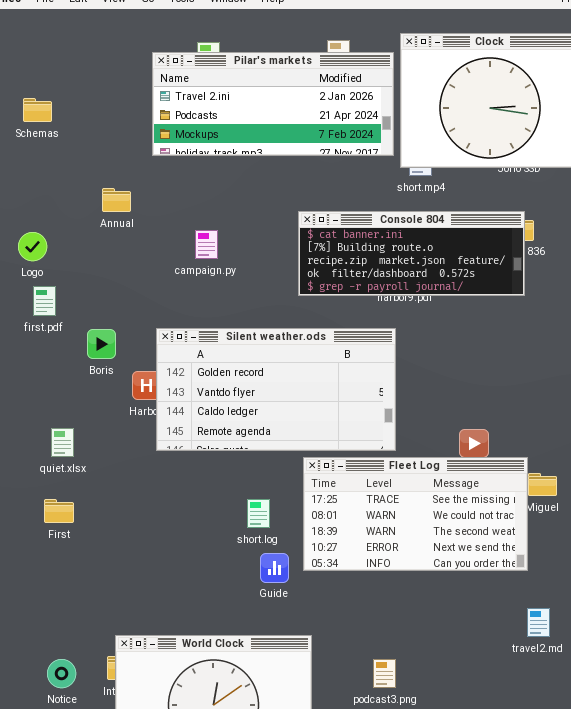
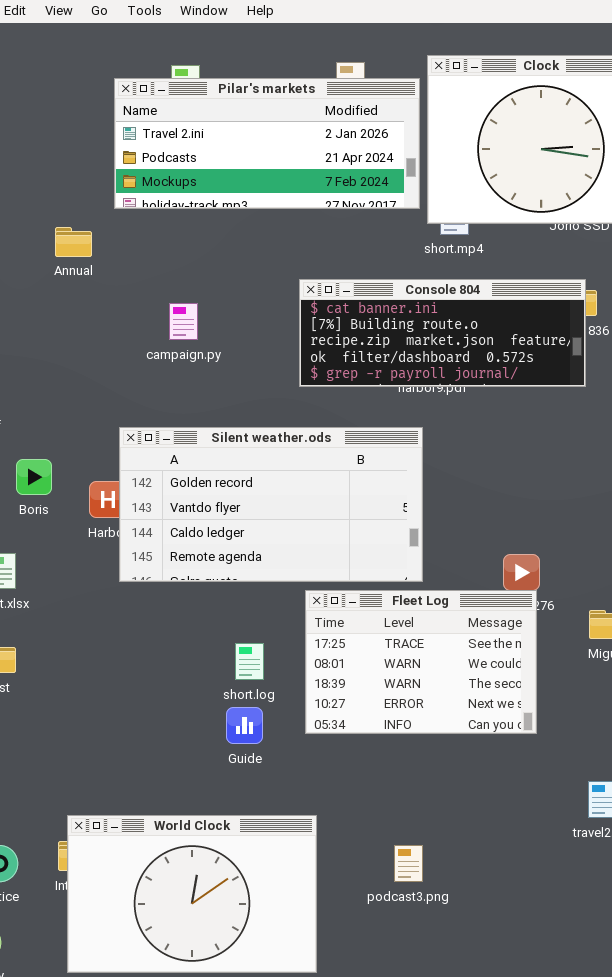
Annual: [102,188,131,212] -> [55,227,92,257], moved
Boris: [87,329,116,359] -> [16,459,52,495], moved
Fleet Log: [303,457,528,571] -> [305,590,537,734], resized
Guide: [260,553,289,583] -> [226,707,263,744], moved

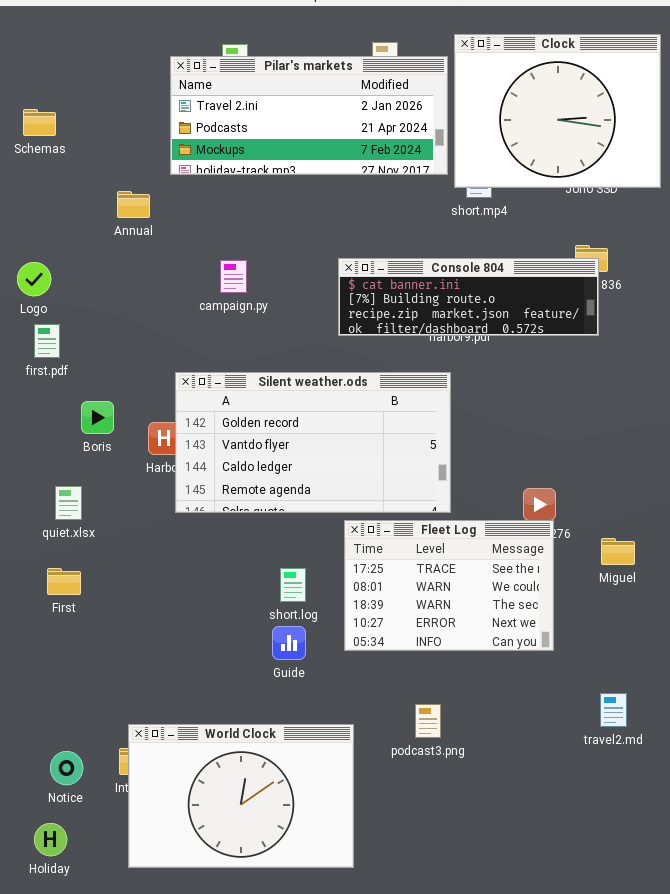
Console 804: [299,279,586,387] -> [338,258,599,336], resized
podcast3.png: [394,845,423,882] -> [415,704,441,738], moved

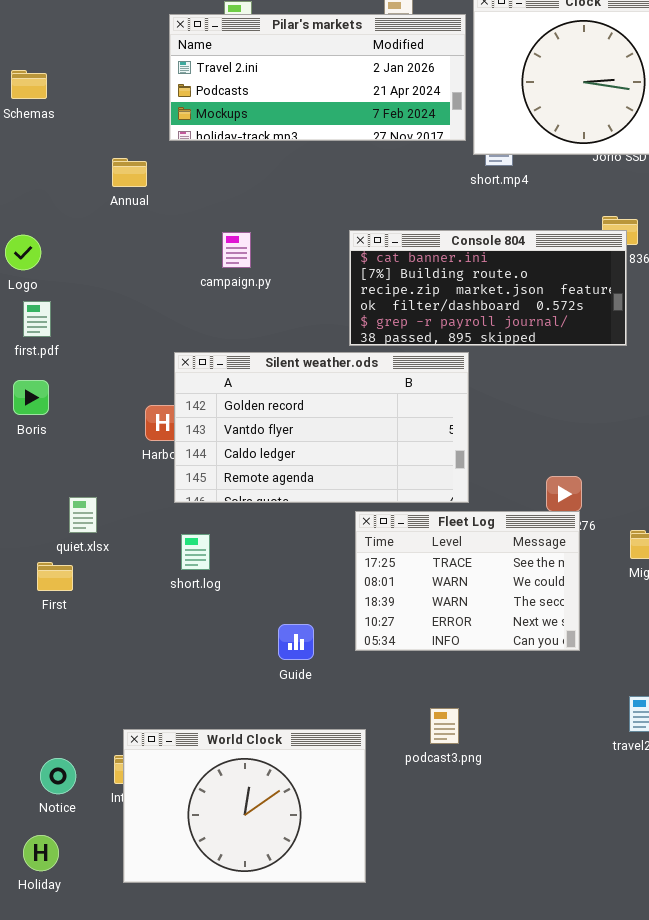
Console 804: [338,258,599,336] -> [349,230,627,346], resized
Boris: [81,401,114,434] -> [13,380,49,415], moved
quiet.xlsx: [55,486,82,520] -> [69,497,97,533], moved
short.log: [280,568,306,602] -> [181,534,210,570], moved

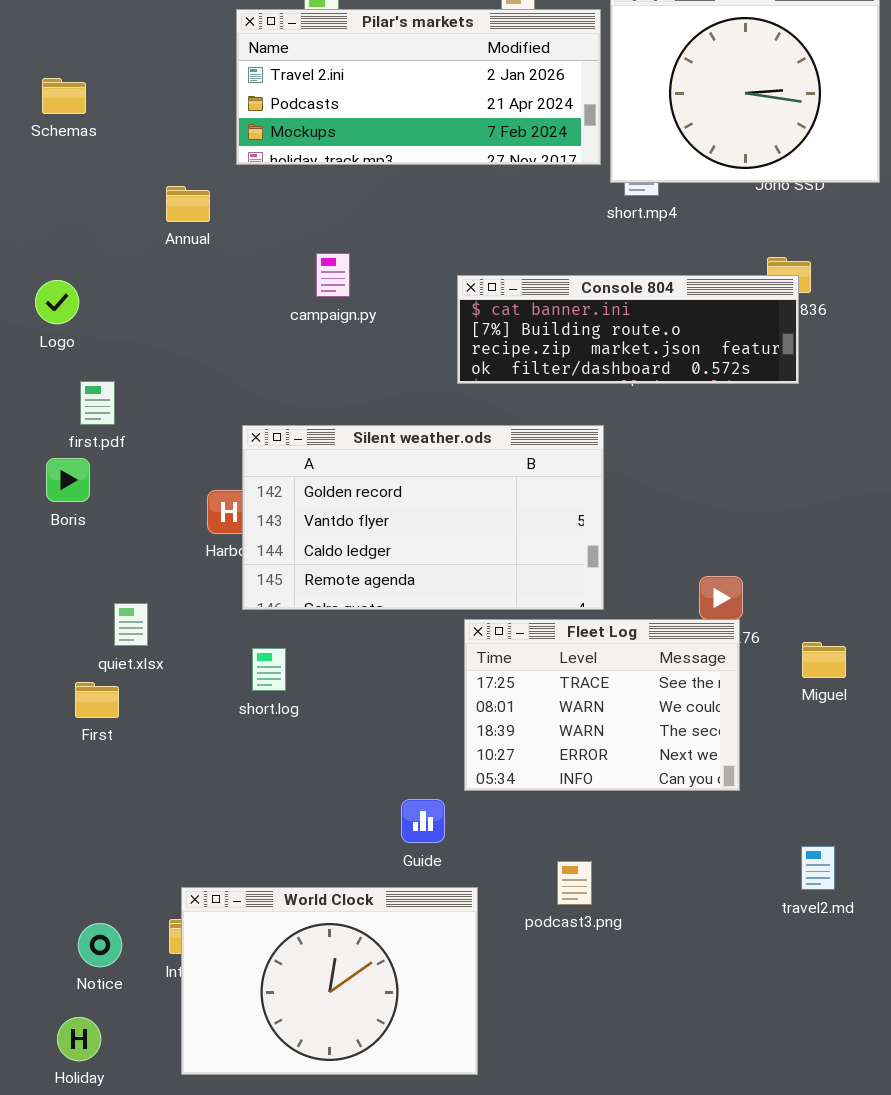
Console 804: [349,230,627,346] -> [457,275,799,384], resized
campaign.py: [222,232,251,268] -> [316,253,350,297], moved
first.pdf: [23,301,51,337] -> [80,381,115,425], moved
Guide: [278,624,314,660] -> [401,799,445,843], moved

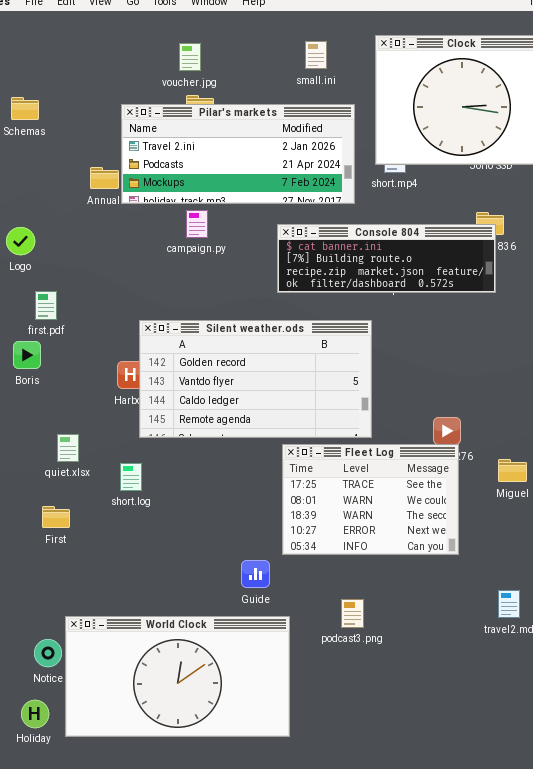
Pilar's markets: [236,9,601,165] -> [121,104,355,204], moved
short.log: [252,648,286,691] -> [120,463,142,491], moved
First: [75,682,119,718] -> [42,506,70,528], moved
World Clock: [181,887,478,1075] -> [65,616,290,737], resized

